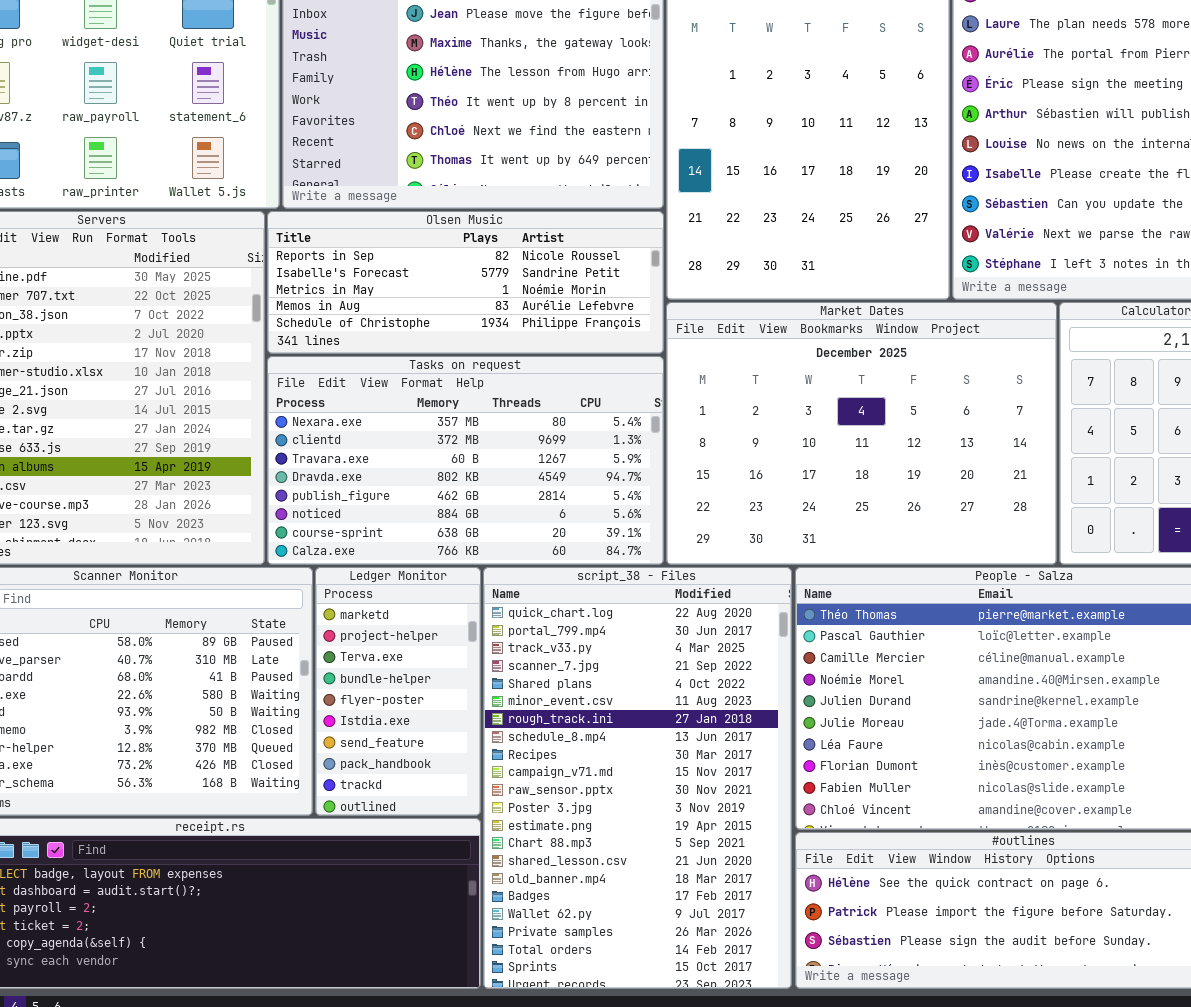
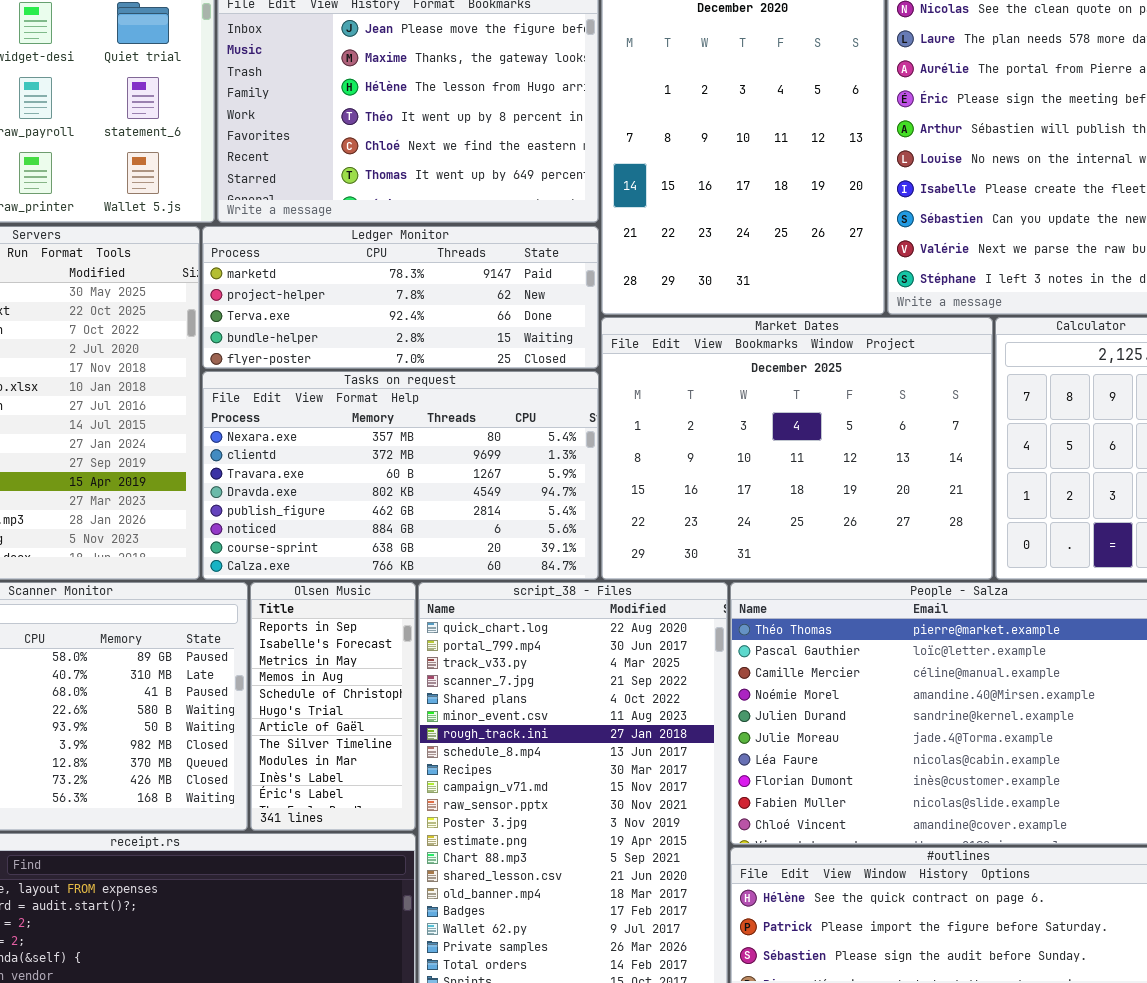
Olsen Music: [267,211,664,354] -> [250,582,416,831], moved, resized
Ledger Monitor: [315,567,481,816] -> [202,226,599,369], moved, resized

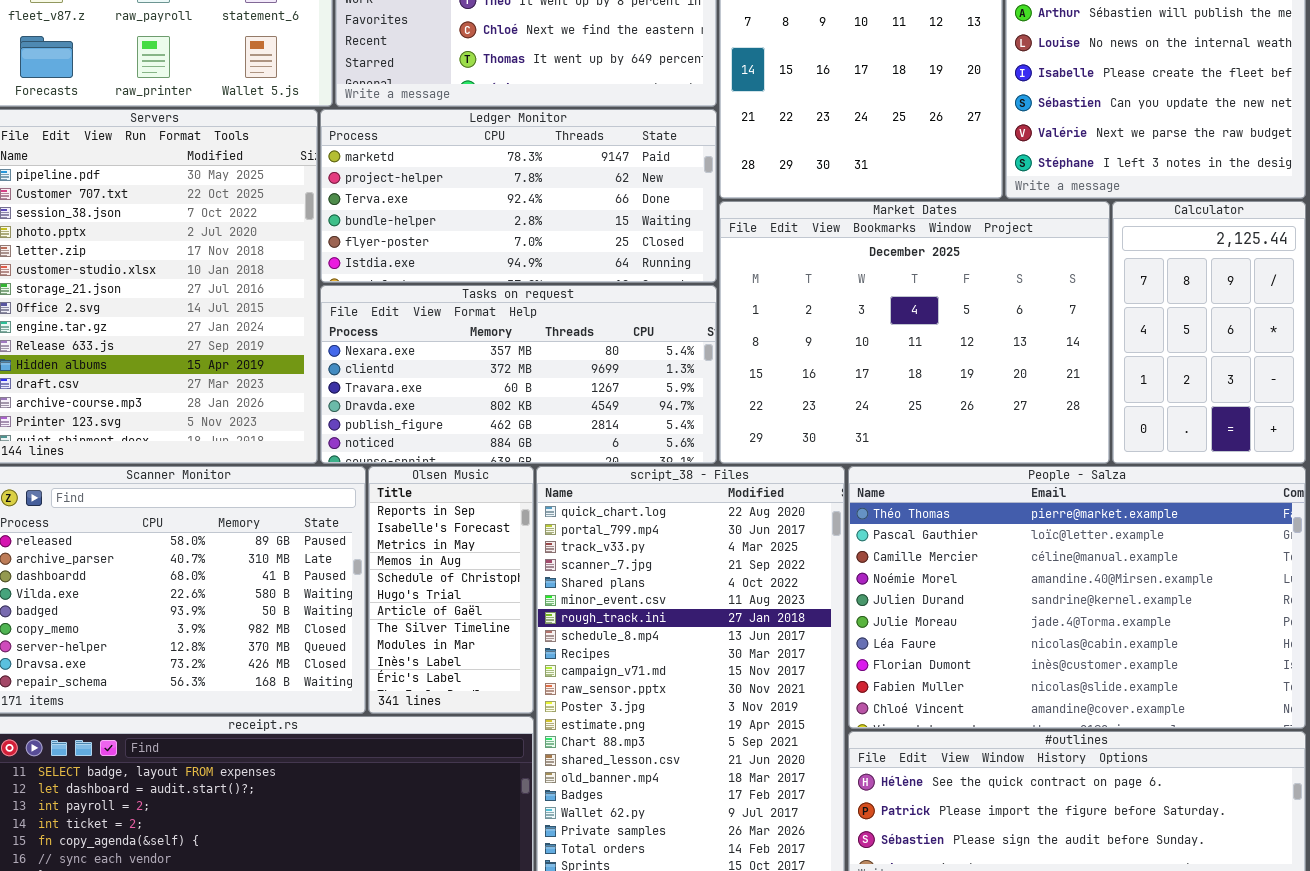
Ledger Monitor: [202,226,599,369] -> [320,109,717,283], resized
Tasks on request: [202,371,599,580] -> [320,285,717,464], resized

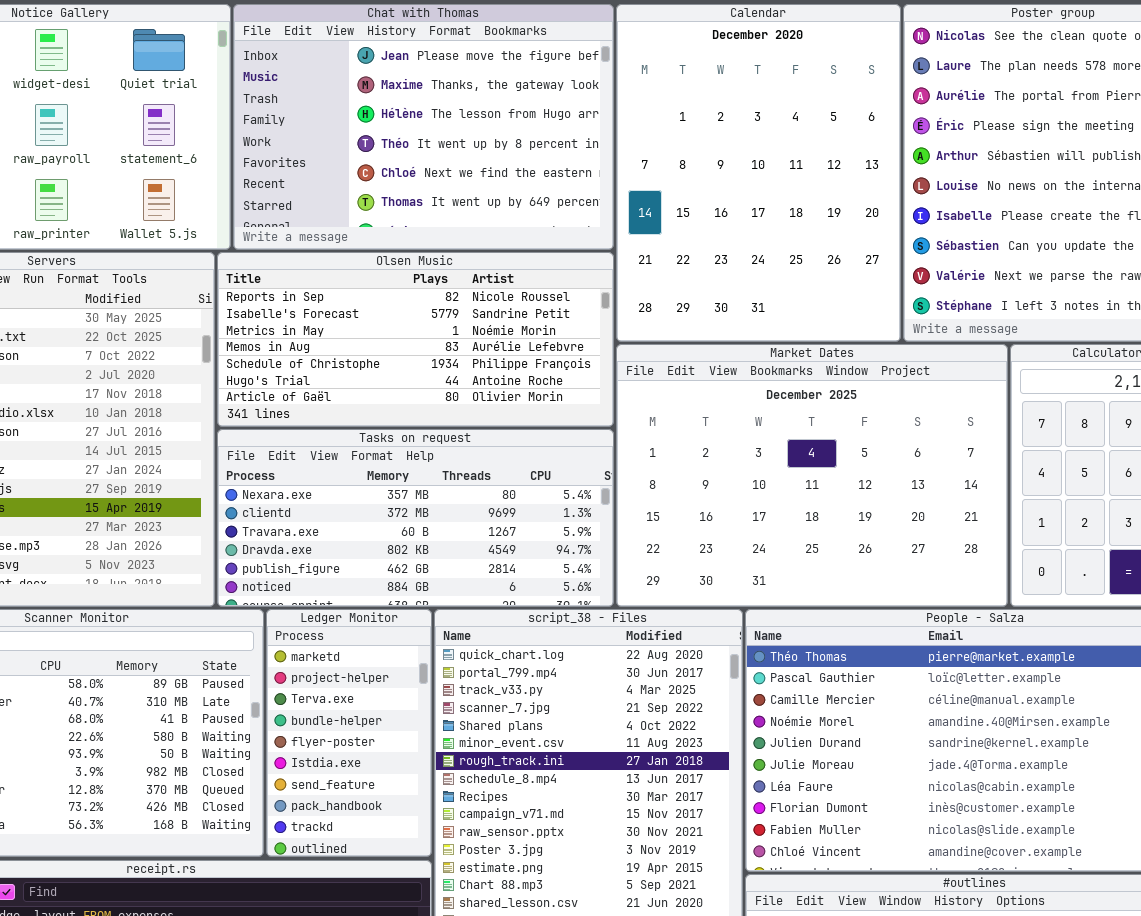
Ledger Monitor: [320,109,717,283] -> [266,609,432,857], moved, resized
Olsen Music: [368,466,534,714] -> [217,252,614,427], moved, resized

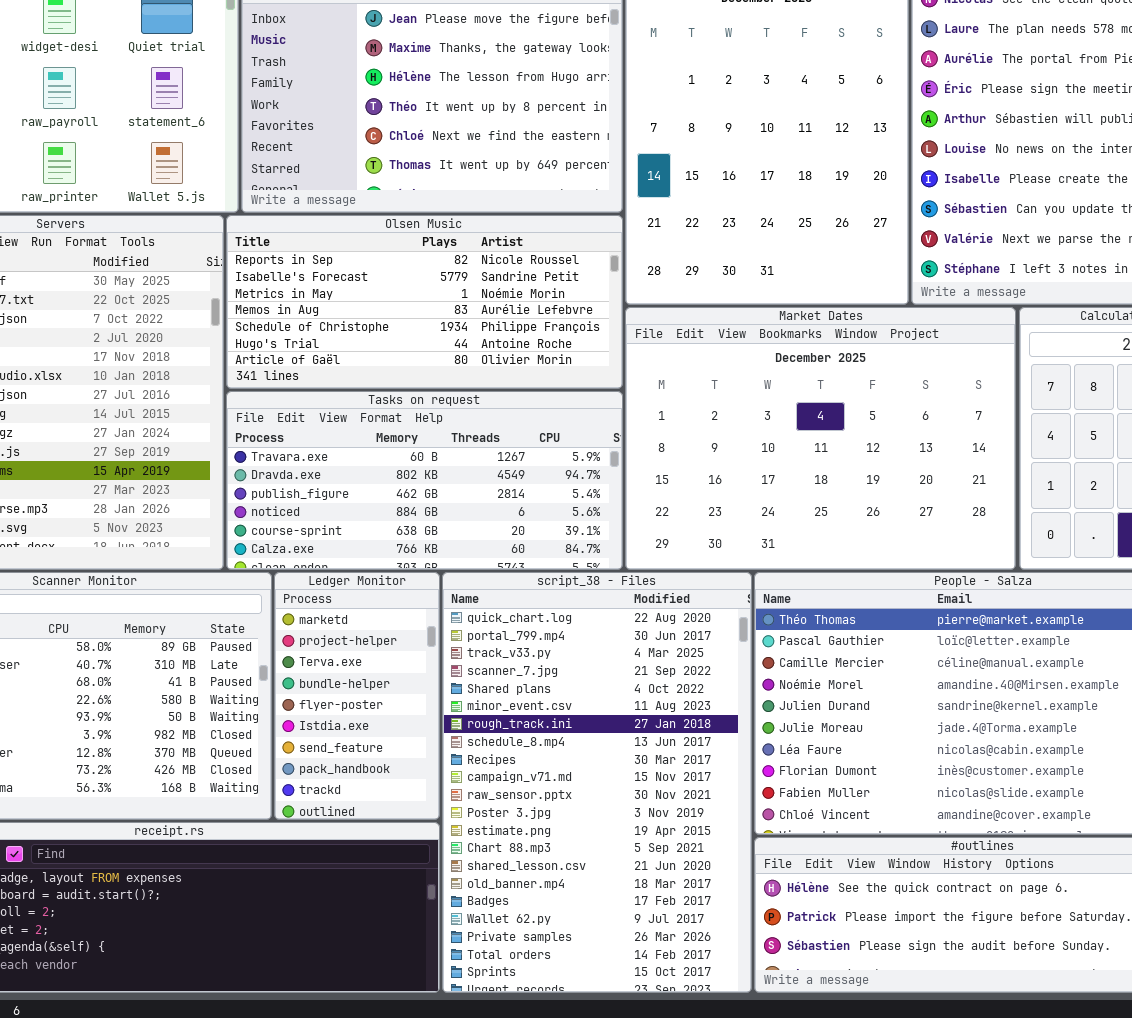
Tasks on request: [217,429,614,607] -> [226,391,623,570], scrolled down 2 rows

